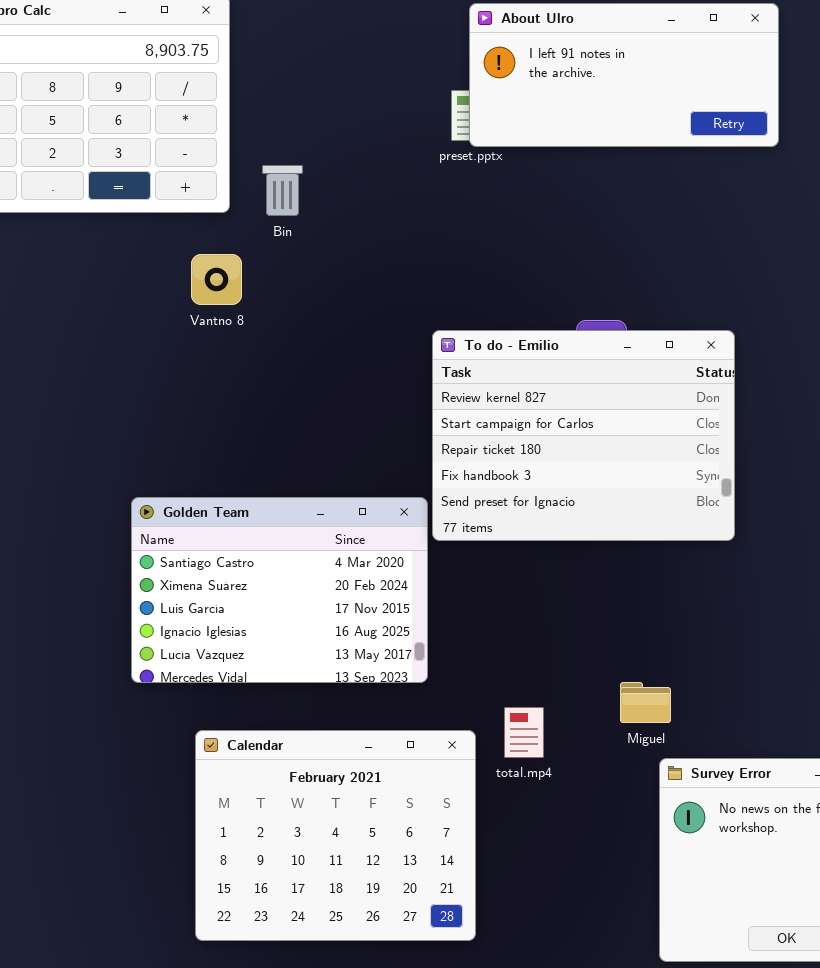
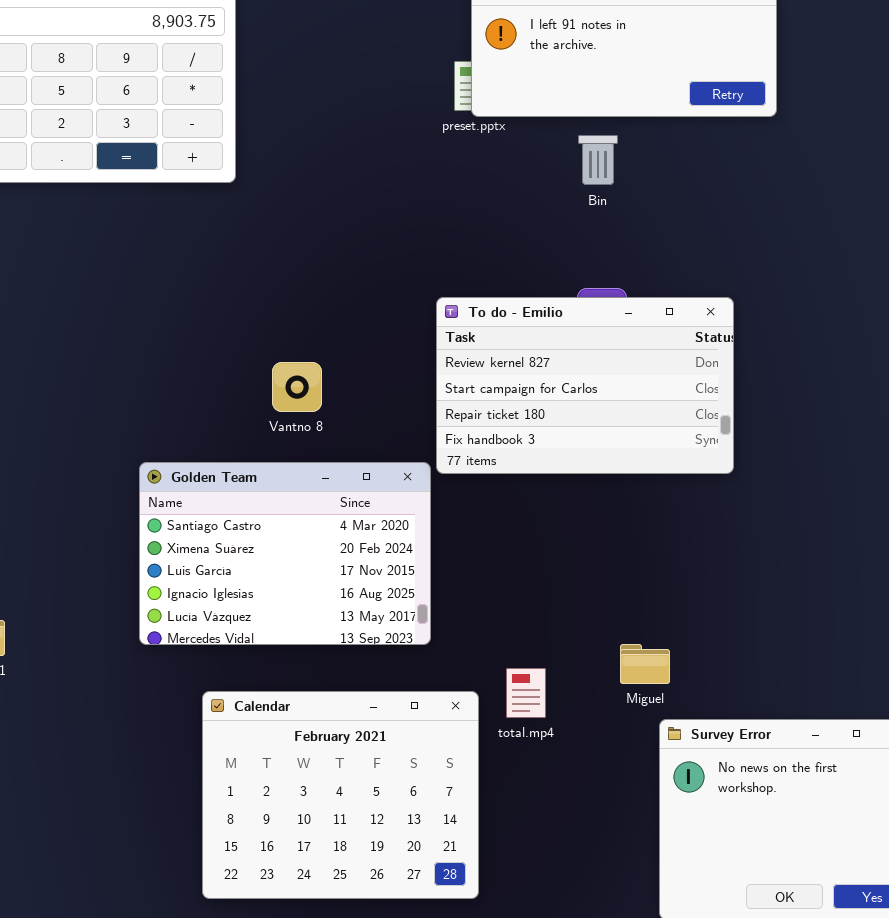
Bin: [262,165,303,216] -> [578,135,618,185], moved
Vantno 8: [191,254,242,305] -> [272,362,322,412], moved
To do - Emilio: [432,330,735,541] -> [436,297,734,474], resized

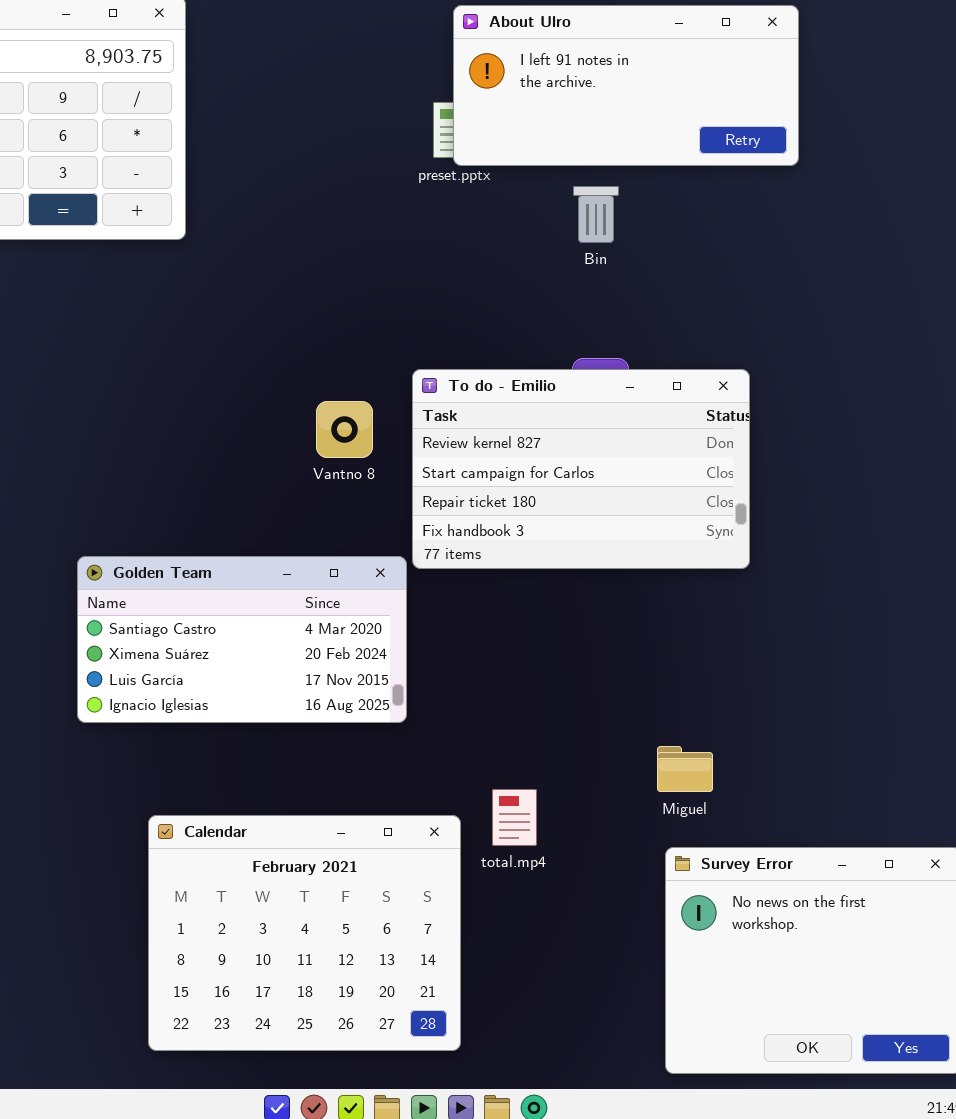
Vantno 8: [272,362,322,412] -> [316,401,373,458], moved
Golden Team: [139,462,431,645] -> [77,556,407,723], resized
Miguel: [620,644,670,684] -> [657,746,713,792], moved

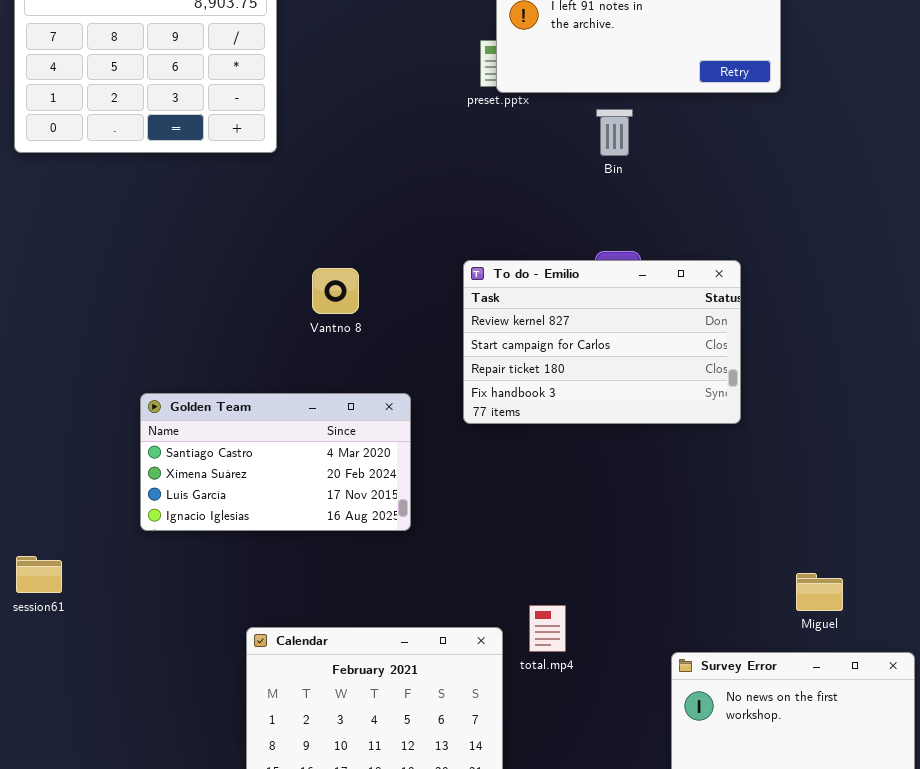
Vantno 8: [316,401,373,458] -> [312,268,359,314], moved
Golden Team: [77,556,407,723] -> [140,393,411,531], moved
Miguel: [657,746,713,792] -> [796,573,843,611], moved

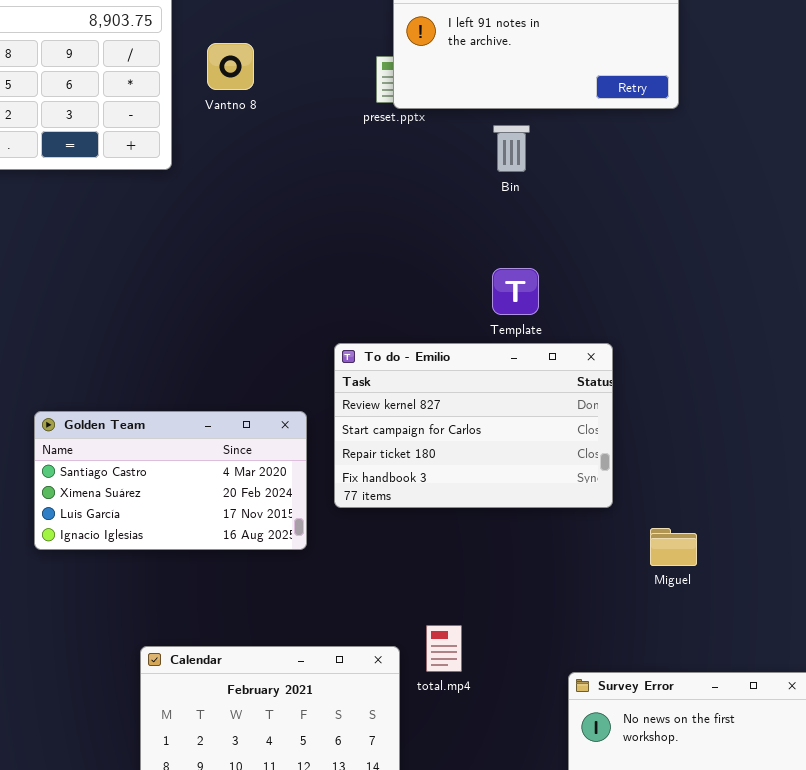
To do - Emilio: [463,260,741,424] -> [334,343,613,508], moved
Vantno 8: [312,268,359,314] -> [207,43,254,90], moved
Miguel: [796,573,843,611] -> [650,528,697,566], moved

